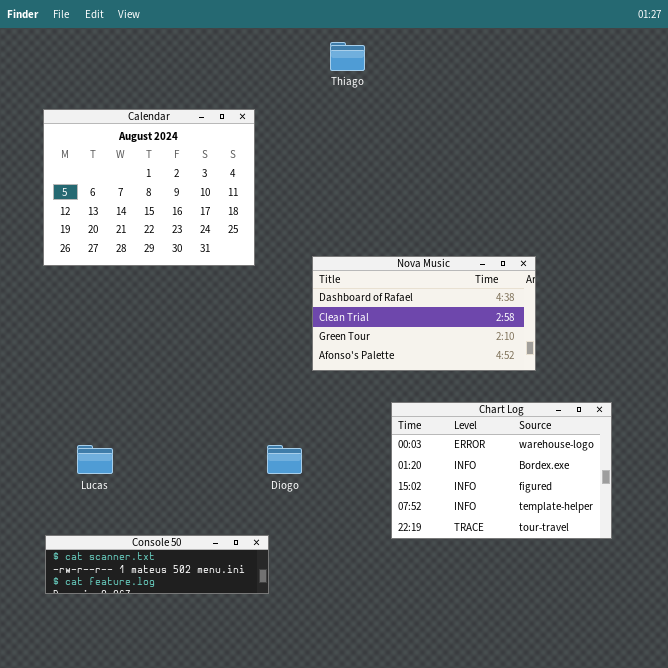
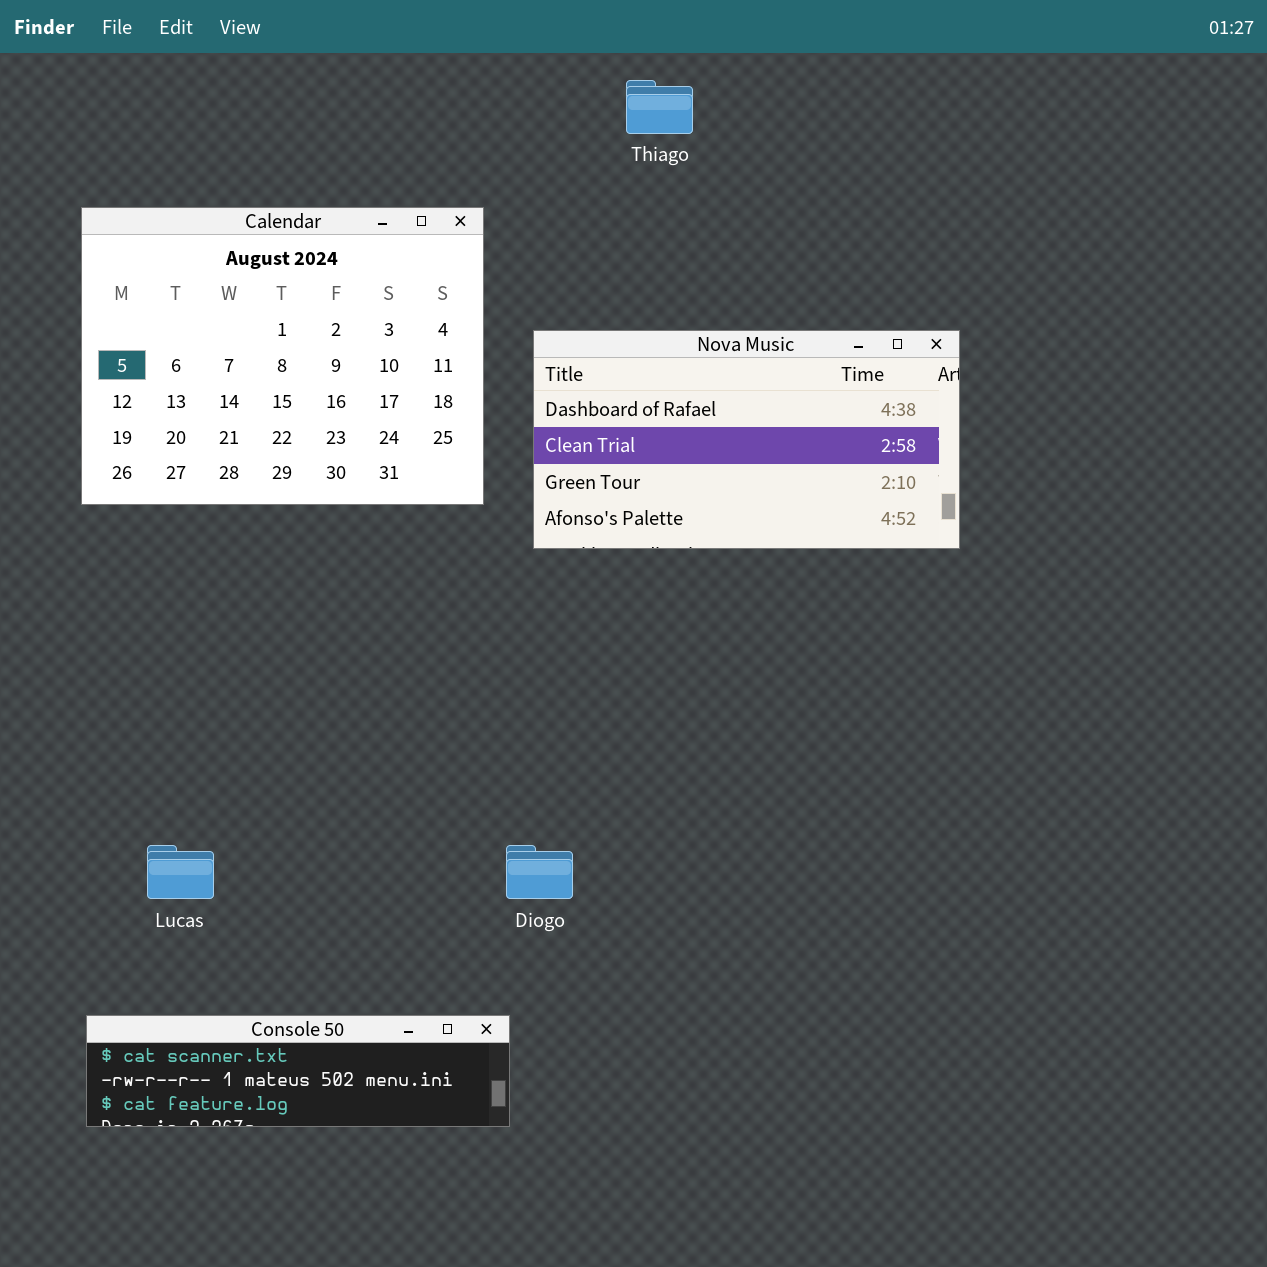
Nova Music: [312,256,536,371] -> [533,330,960,549], moved
Chart Log: [391,402,612,539] -> none, closed

